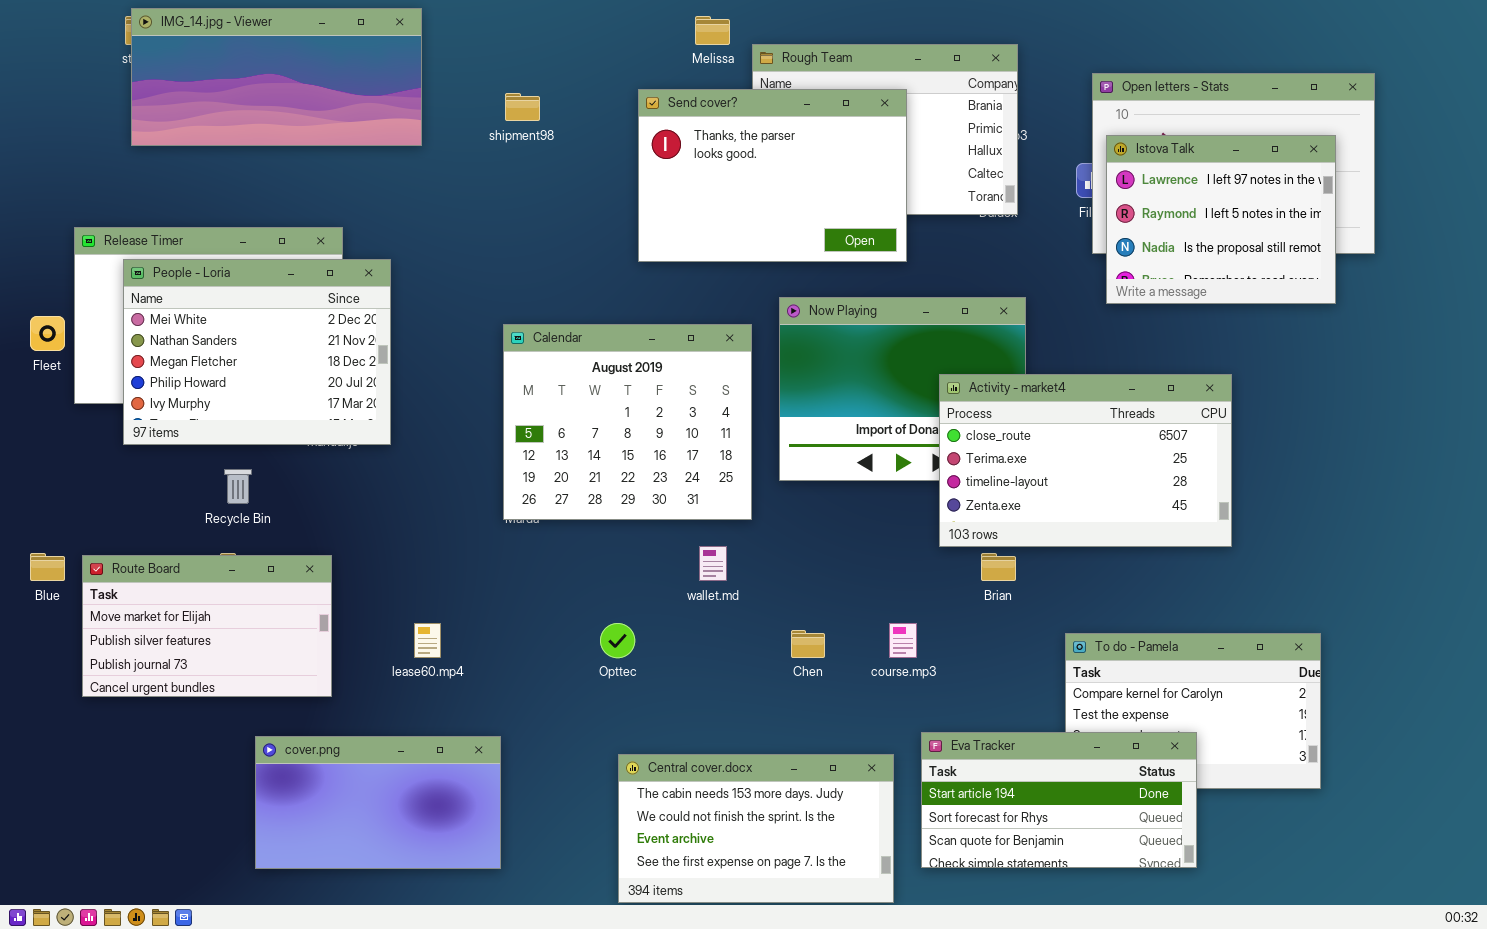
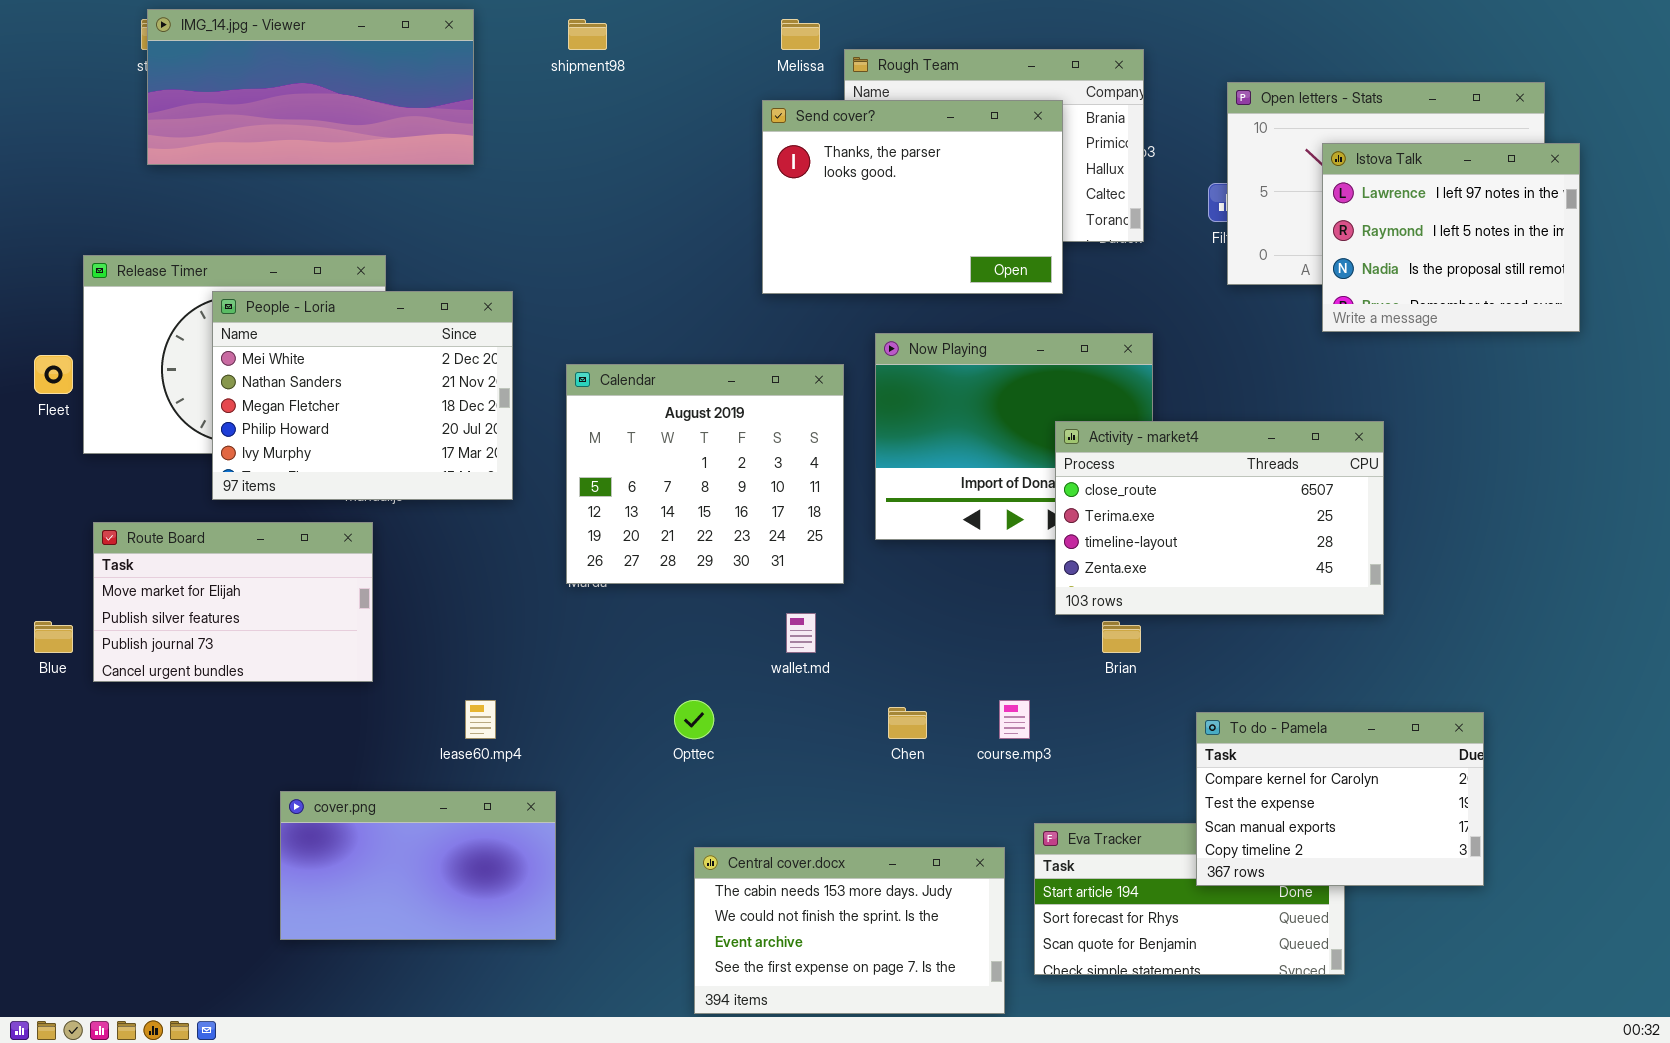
Send cover?: [638,89,907,262] -> [762,100,1063,294], moved
shipment98: [505,93,540,121] -> [568,19,607,50], moved
Istova Talk: [1106,135,1336,304] -> [1322,143,1580,332], moved
People - Loria: [123,259,391,445] -> [212,291,513,500], moved
Route Board: [82,555,332,697] -> [93,522,373,682], moved
To do - Pamela: [1065,633,1321,789] -> [1196,712,1484,886], raised
cover.png: [255,736,501,869] -> [280,791,556,940], moved

